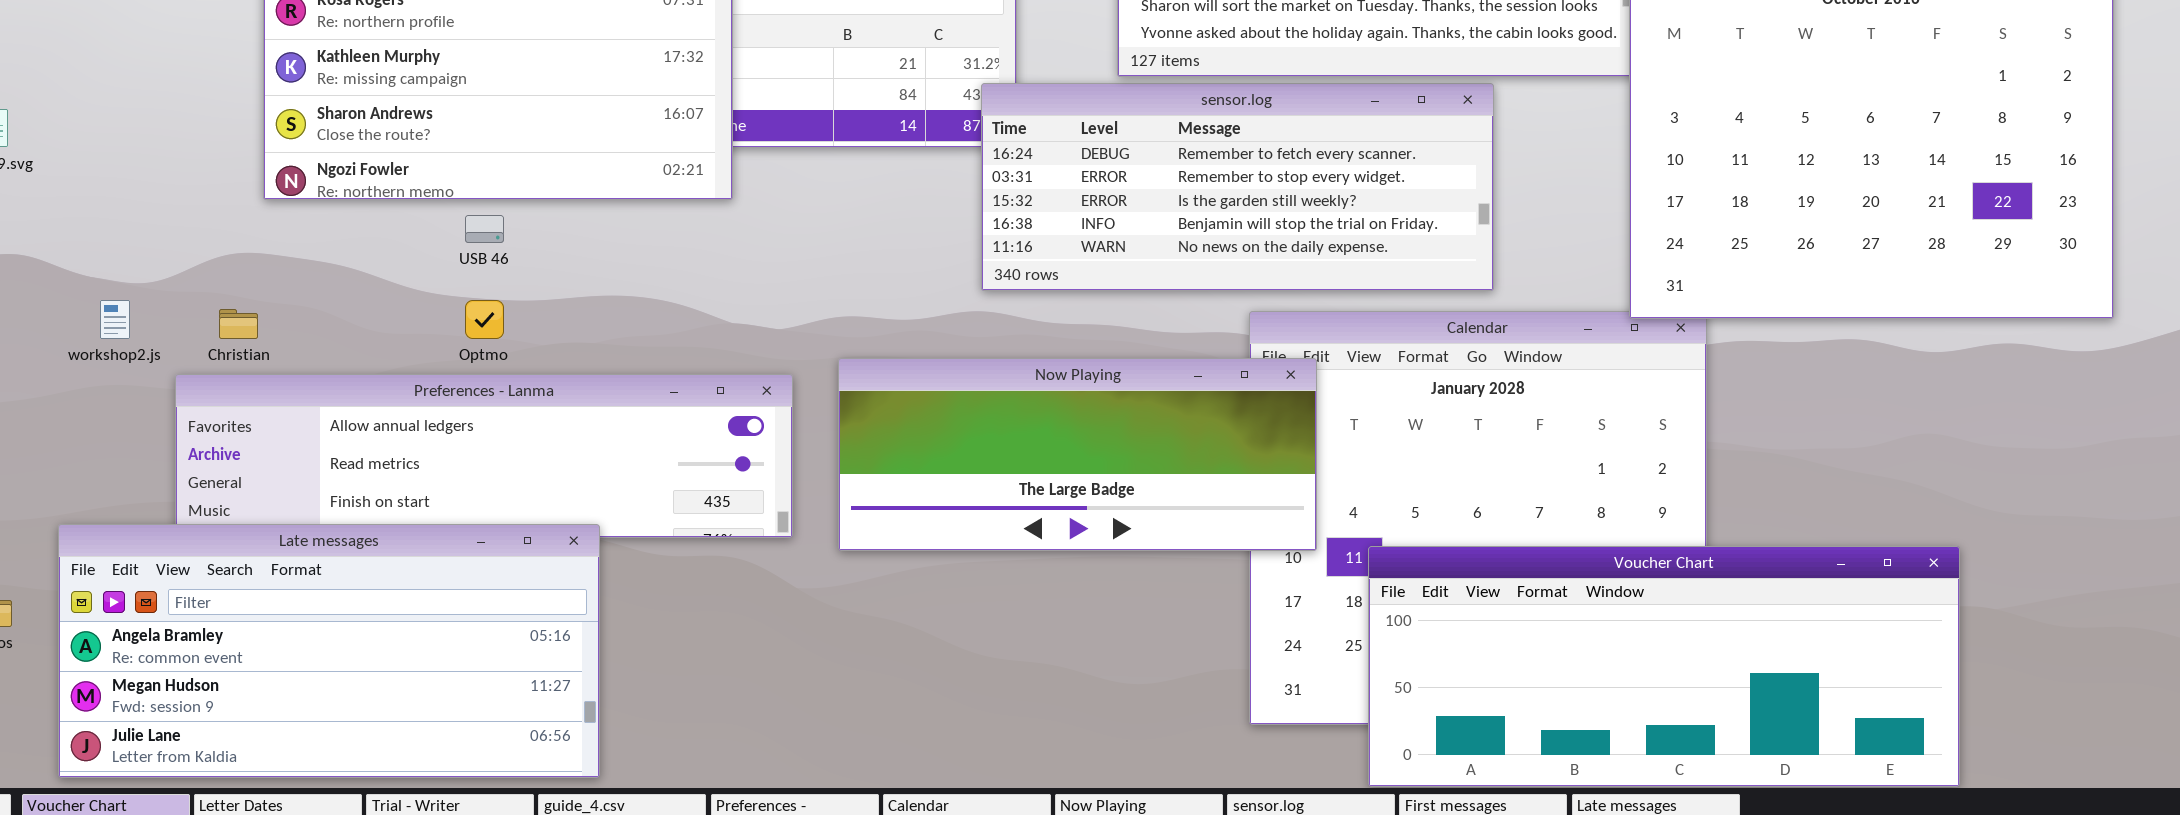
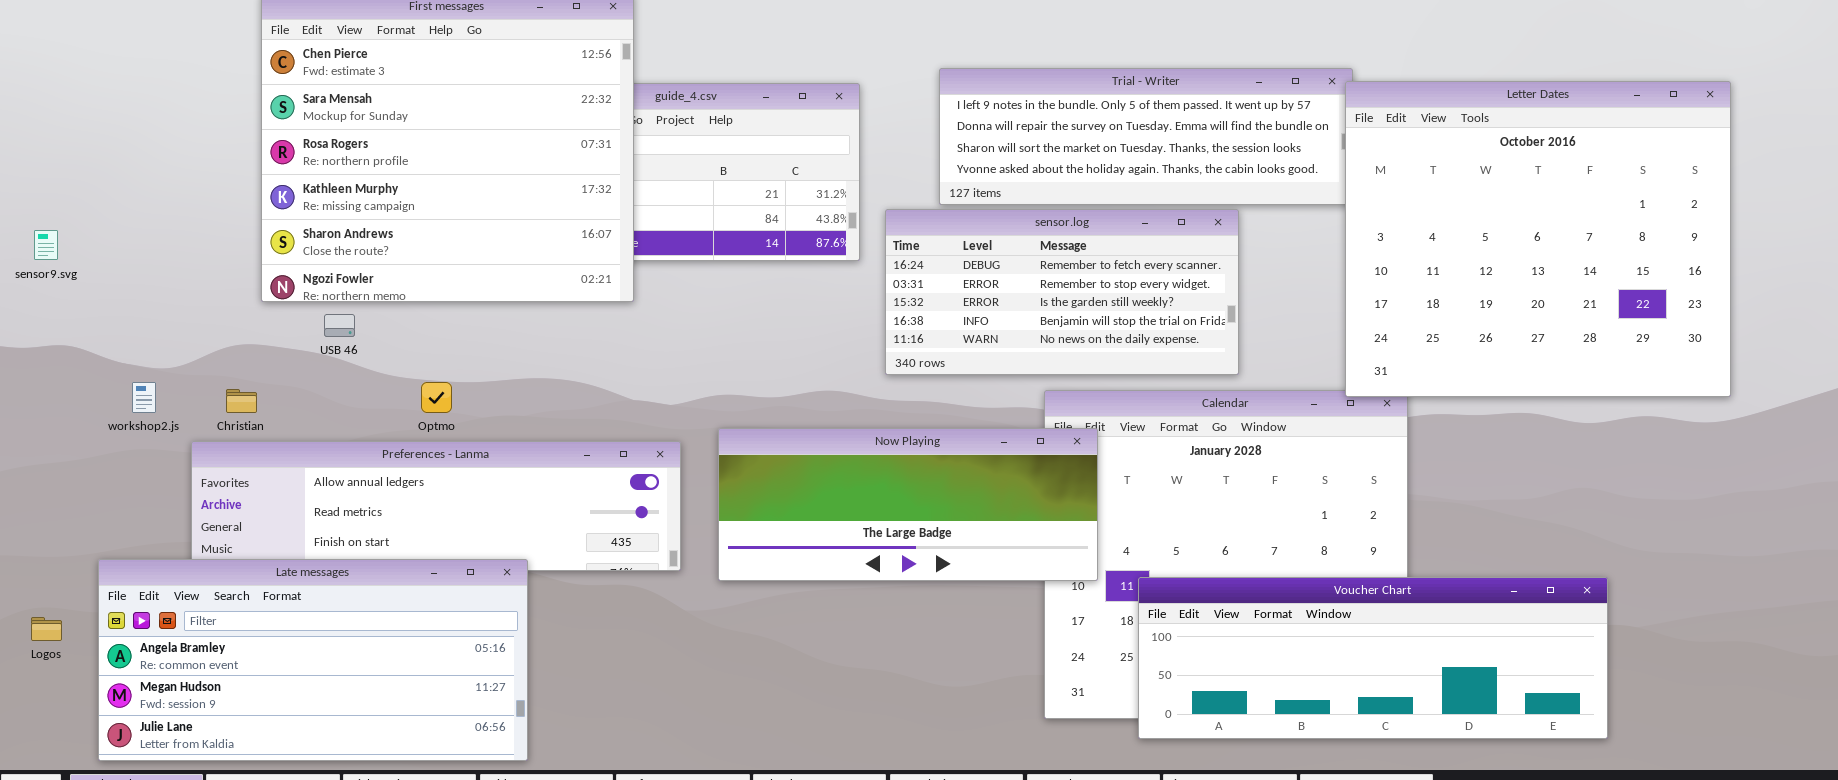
sensor.log: [981,83,1494,291] -> [885,209,1239,375], resized
USB 46: [465,215,504,243] -> [324,314,355,337], moved
Voucher Chart: [1368,546,1960,787] -> [1138,577,1608,739], resized

